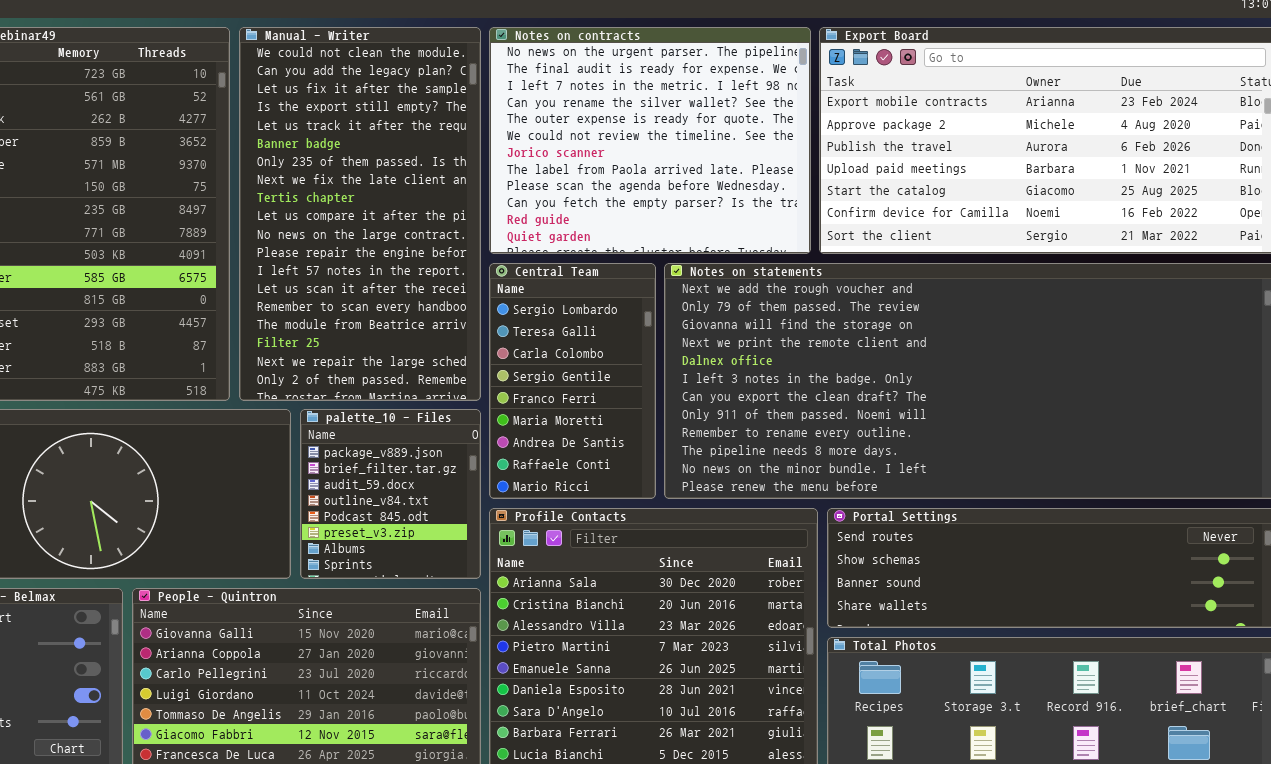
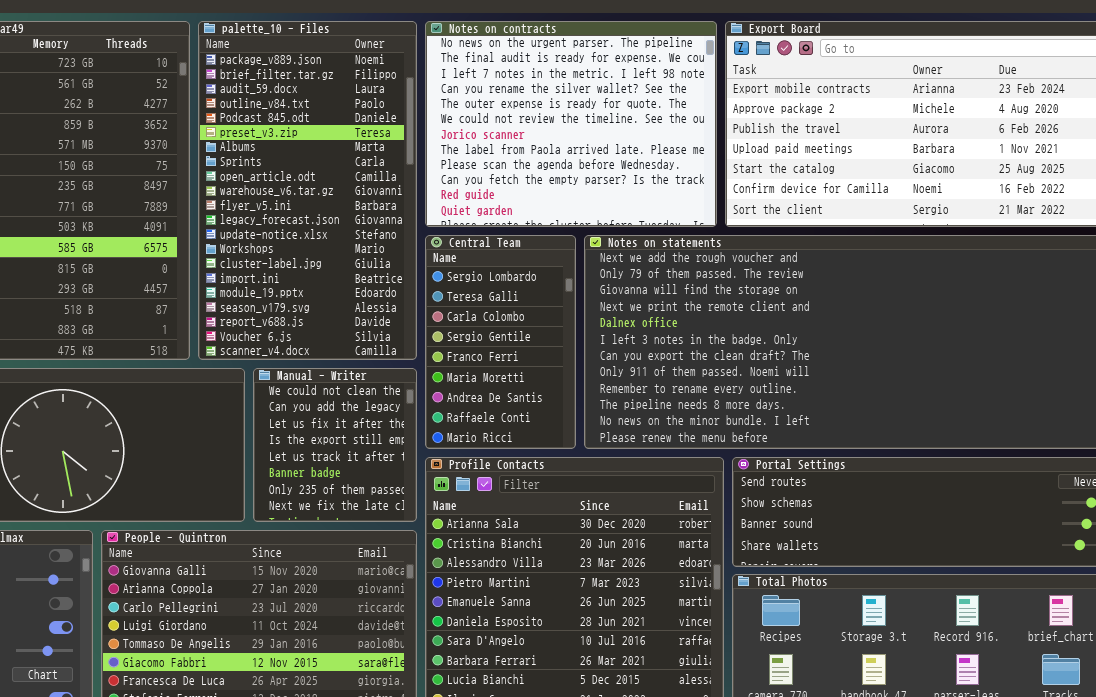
Manual - Writer: [239,27,481,401] -> [253,368,417,522], moved, resized
palette_10 - Files: [300,409,481,579] -> [198,21,417,360], moved, resized

